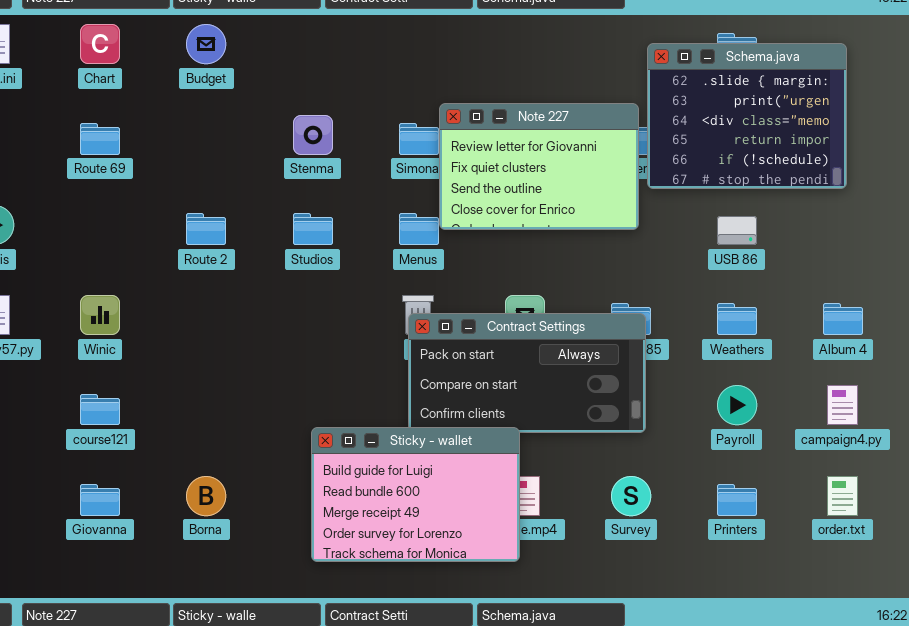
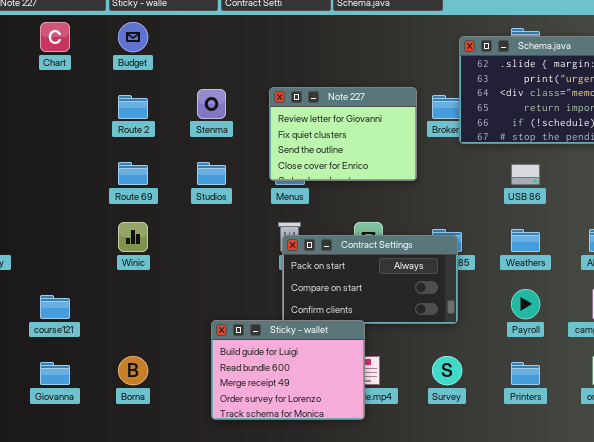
Note 227: [439,103,639,230] -> [269,87,417,181], moved
Route 69: [80,123,120,155] -> [118,162,148,185], moved
Route 2: [186,213,226,245] -> [118,95,148,119], moved
Winic: [80,295,120,335] -> [118,222,148,252], moved

